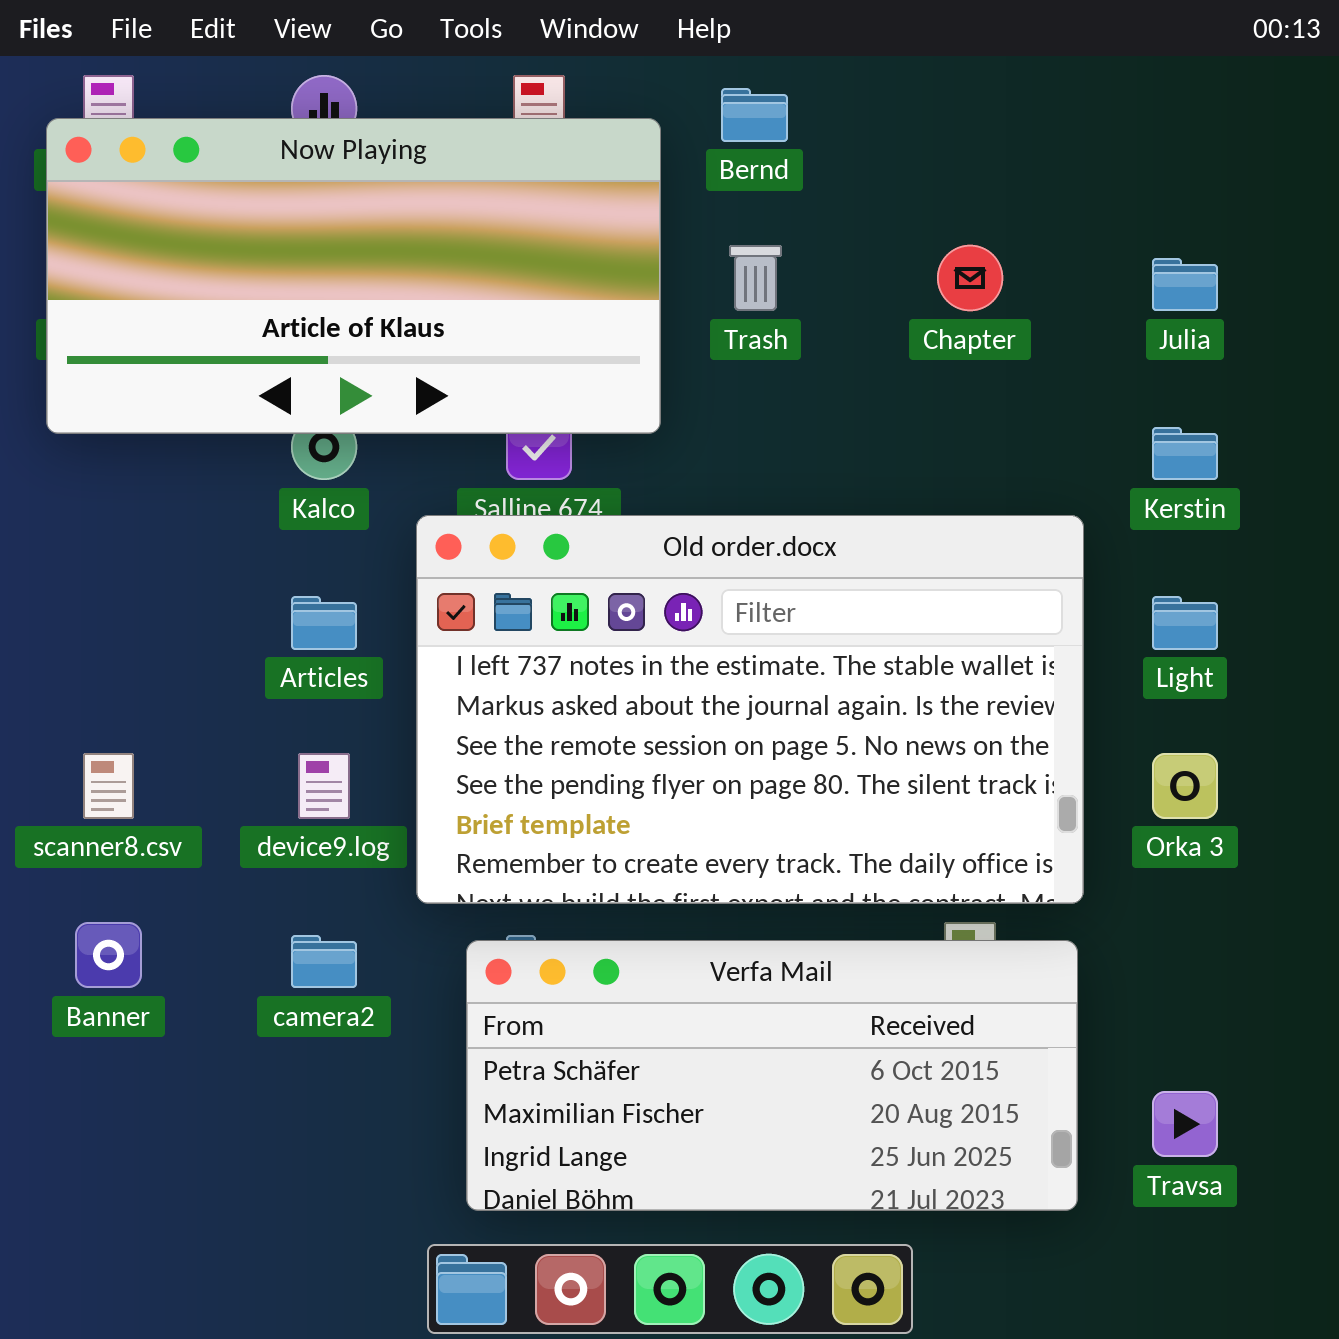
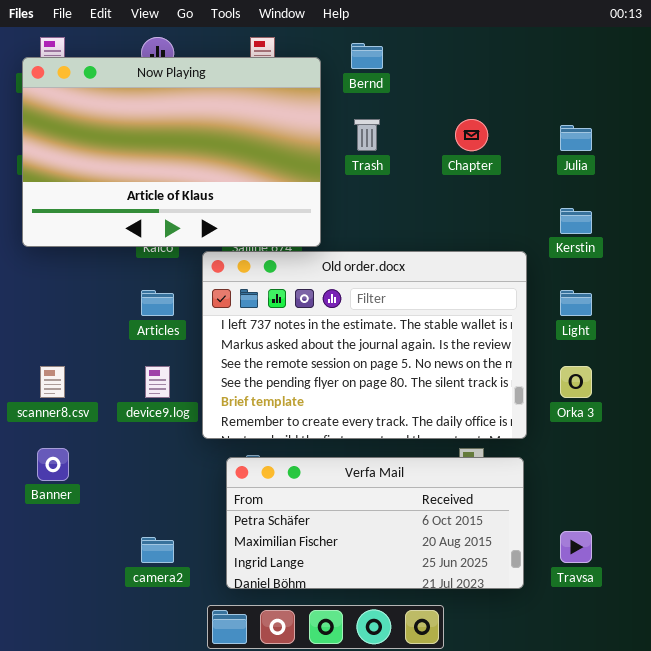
Now Playing: [46,118,661,434] -> [22,57,321,247], resized
camera2: [291,935,357,988] -> [141,537,174,563], moved

